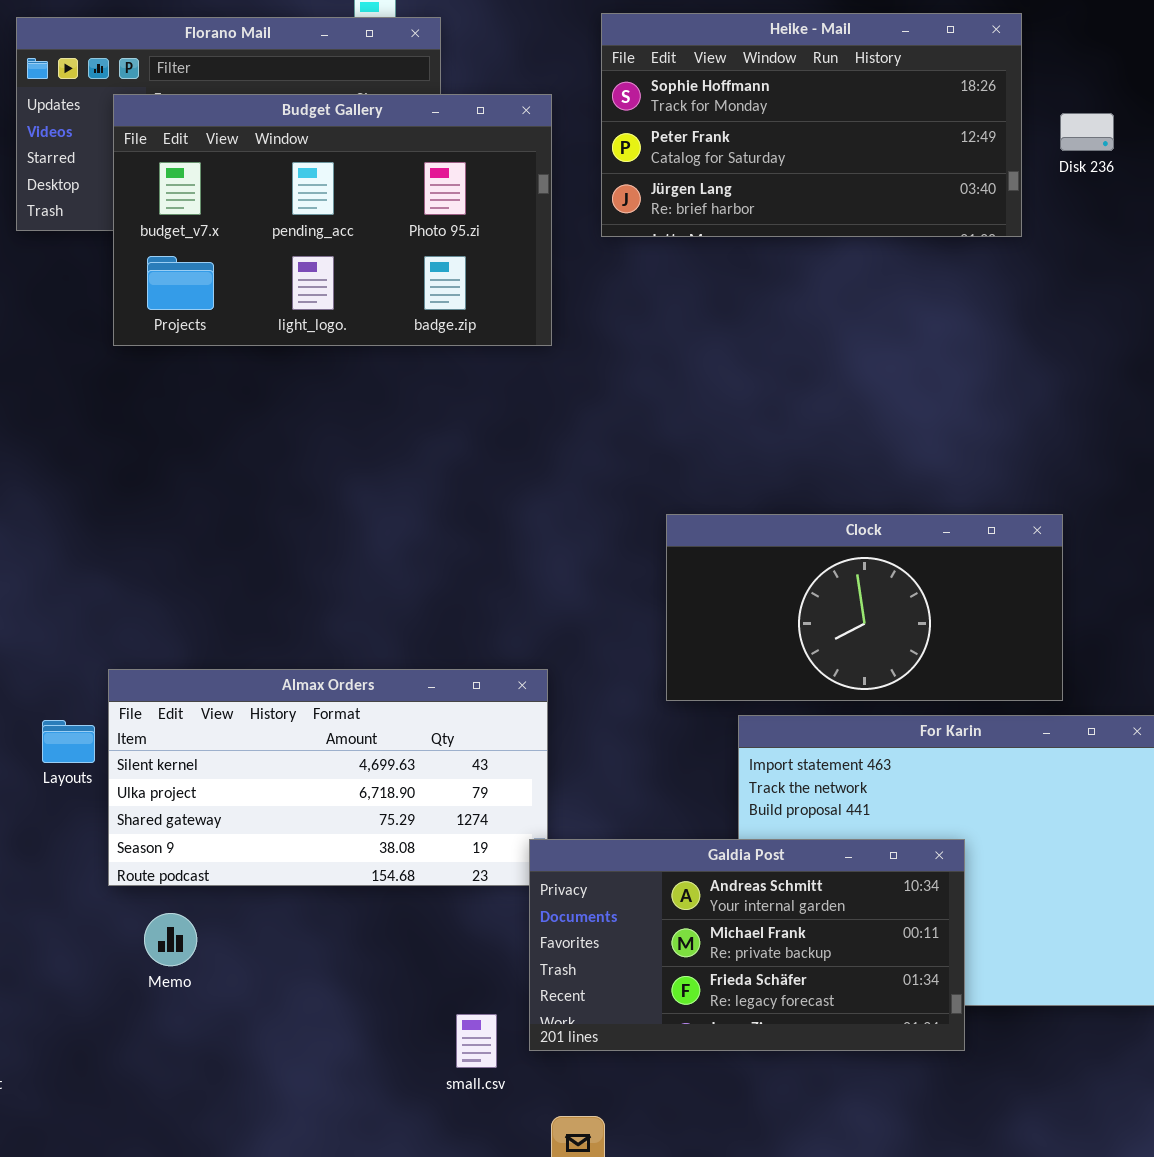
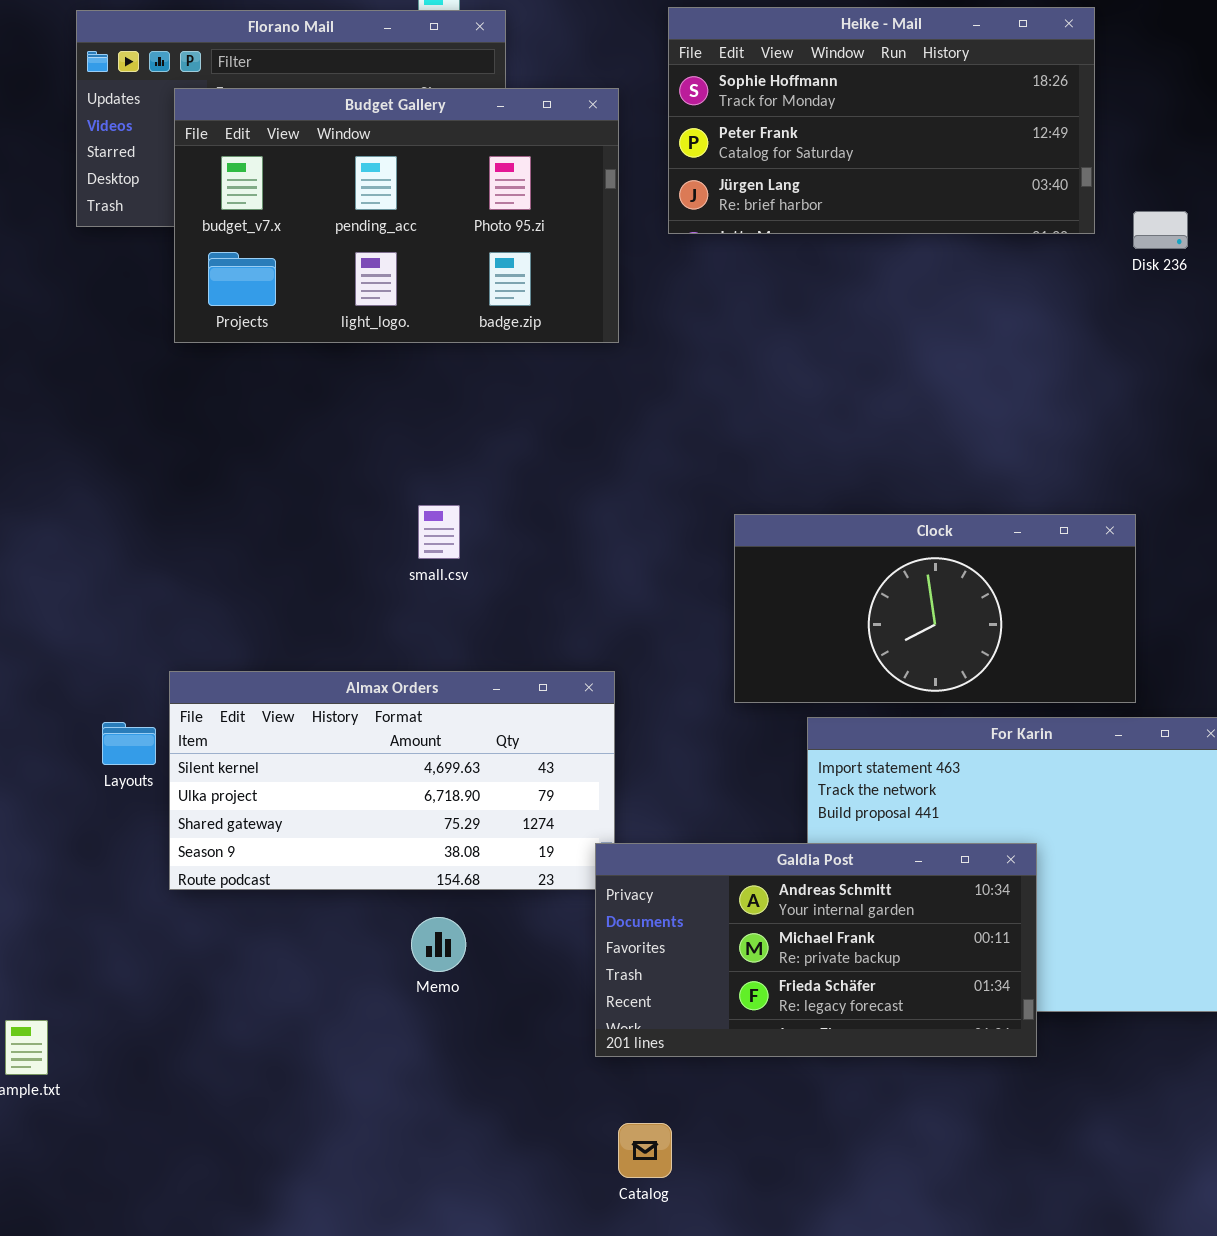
Disk 236: [1060,113,1114,151] -> [1133,211,1188,249], moved
Memo: [144,913,197,966] -> [411,917,466,972], moved
small.csv: [456,1014,497,1068] -> [418,505,460,559], moved

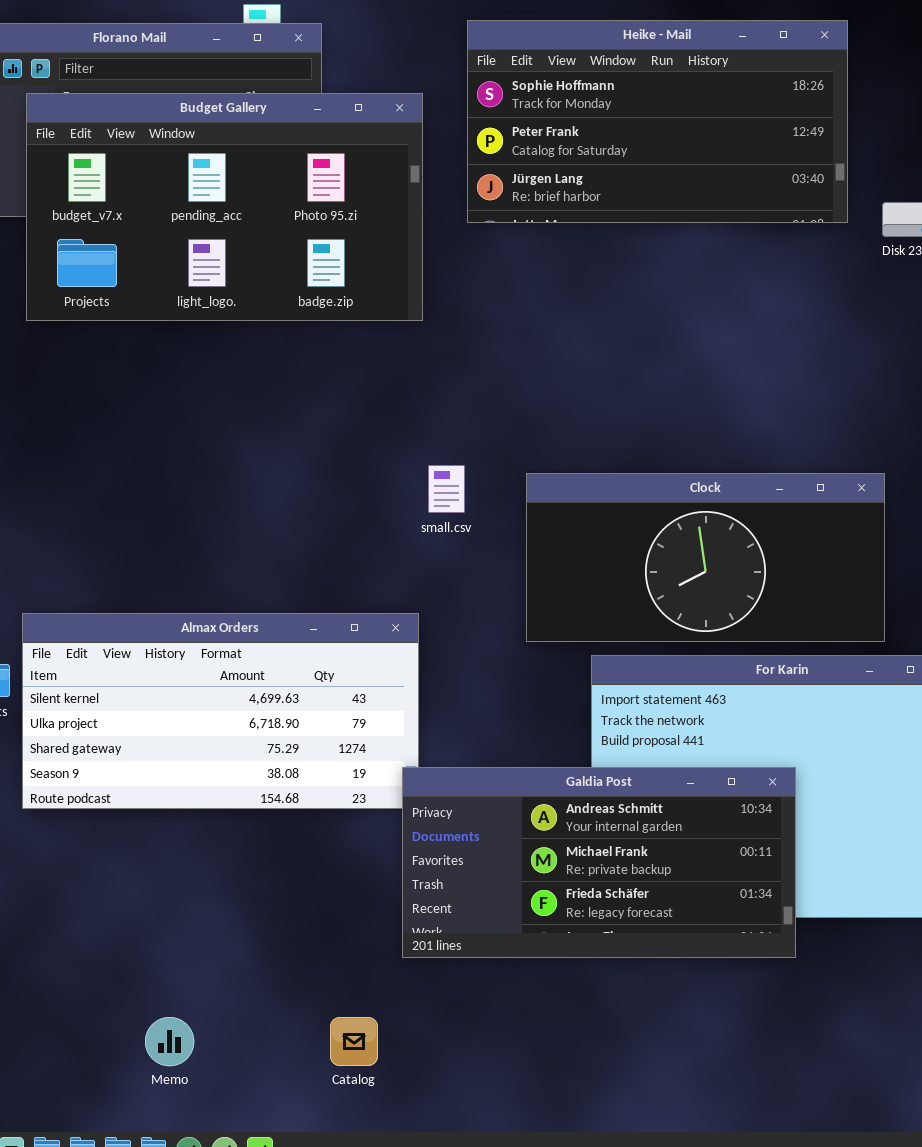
small.csv: [418,505,460,559] -> [428,465,465,513], moved
Memo: [411,917,466,972] -> [145,1017,194,1066], moved
Catalog: [618,1123,672,1178] -> [330,1017,378,1066], moved

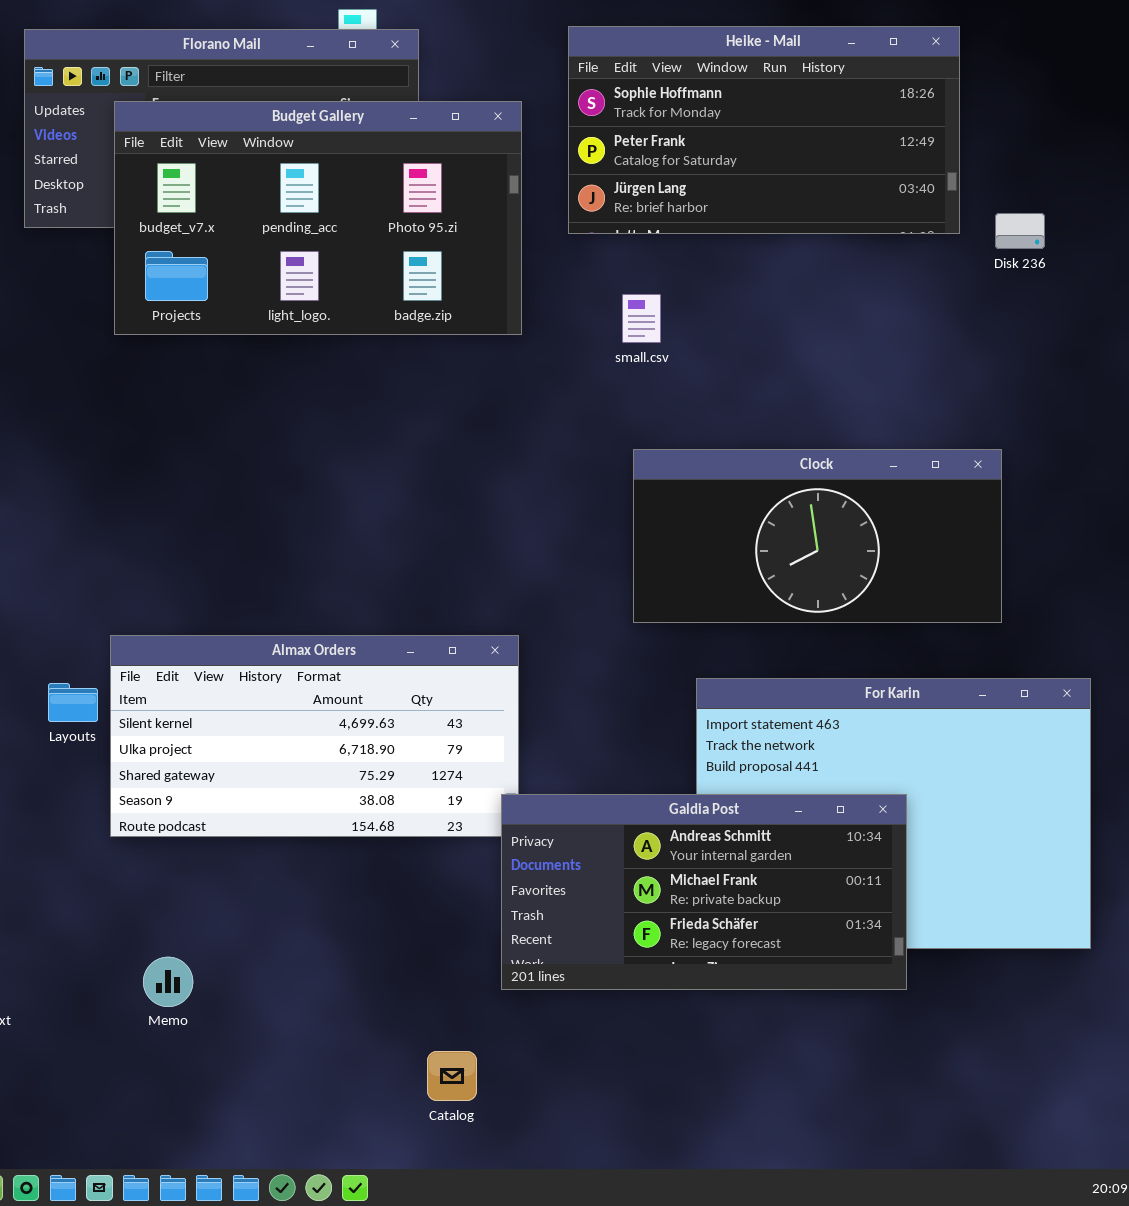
small.csv: [428,465,465,513] -> [622,294,661,343], moved
Clock: [526,473,885,642] -> [633,449,1002,623], moved
Memo: [145,1017,194,1066] -> [143,957,193,1007], moved

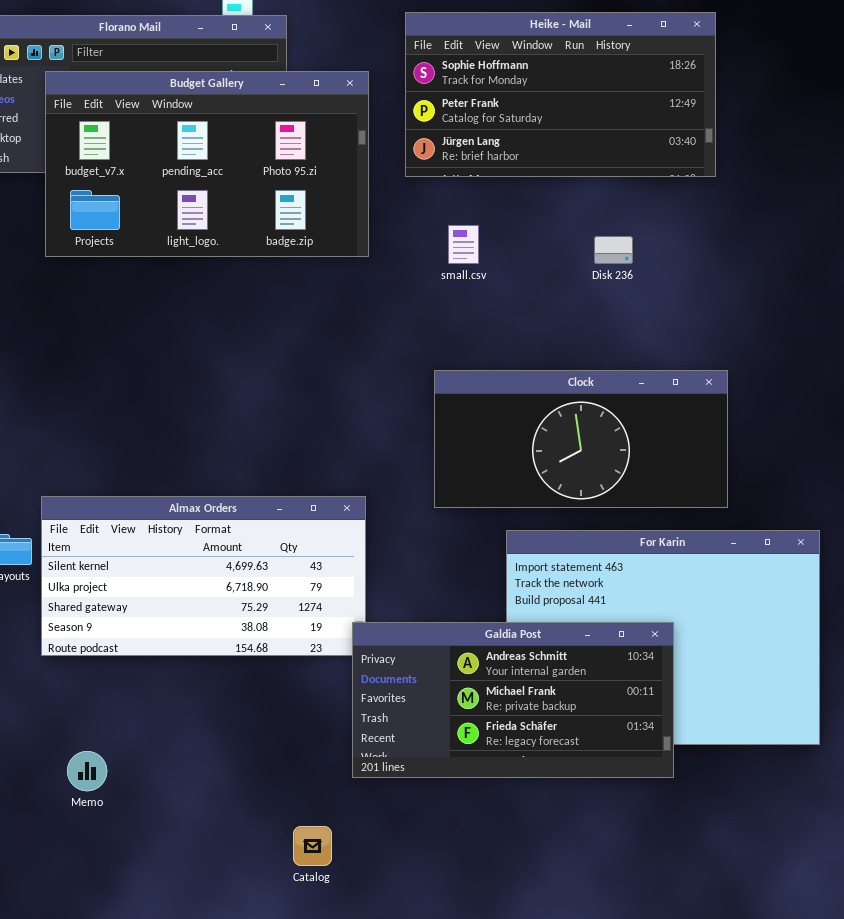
Disk 236: [995,213,1045,249] -> [594,236,633,264], moved
Clock: [633,449,1002,623] -> [434,370,728,508], moved

